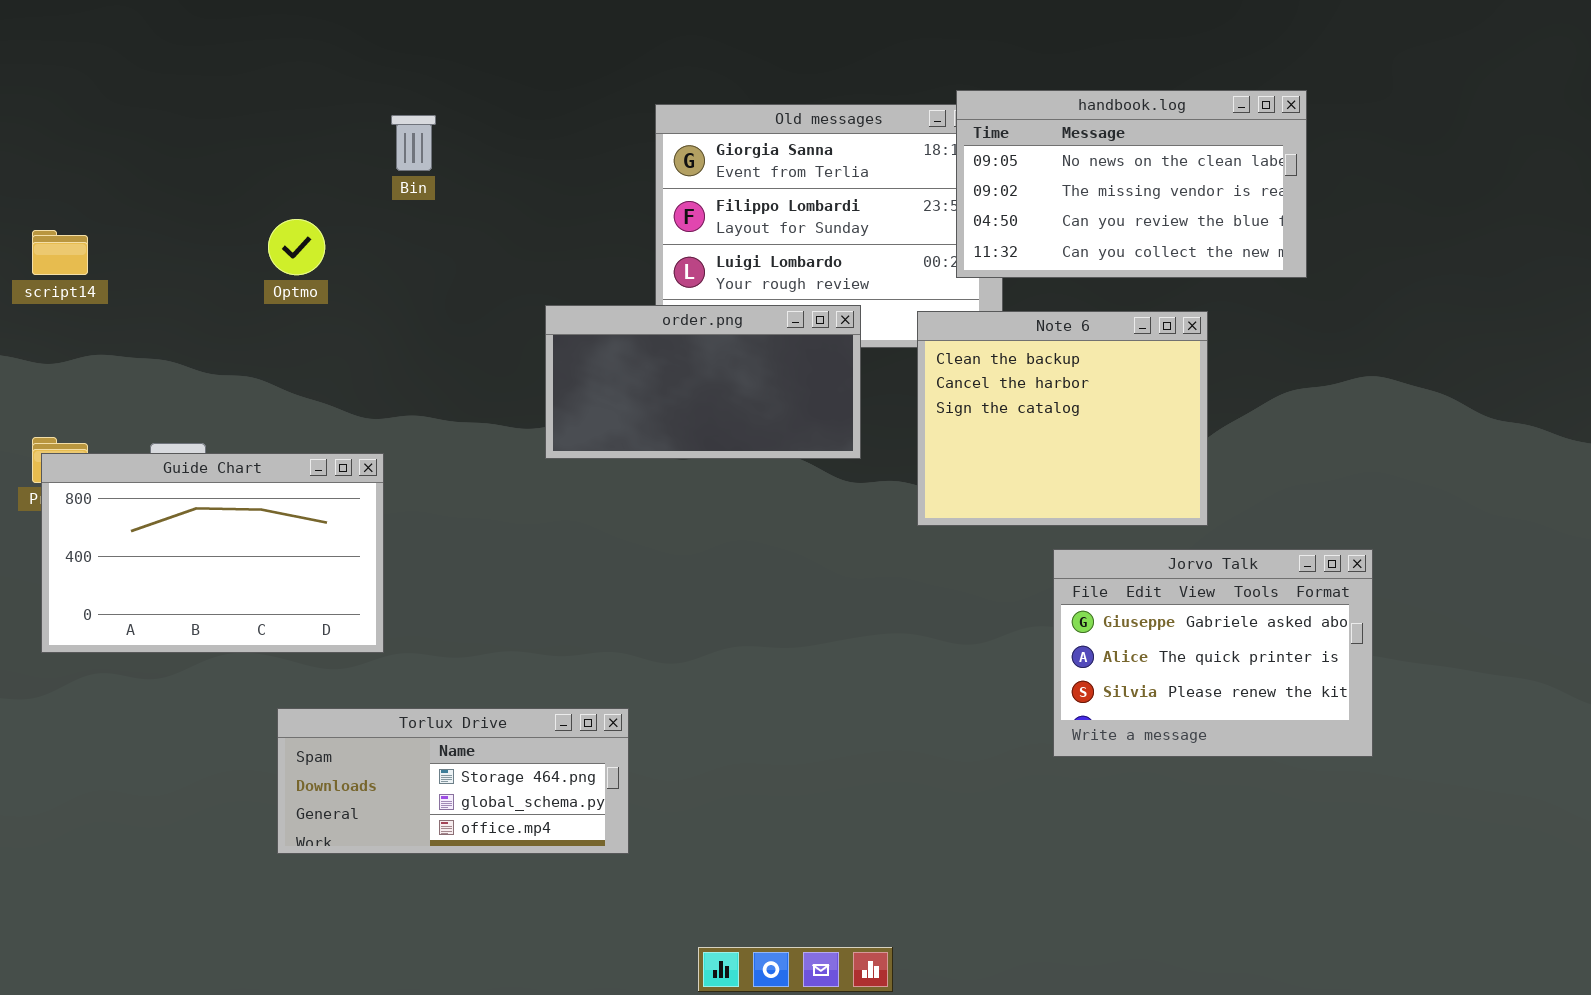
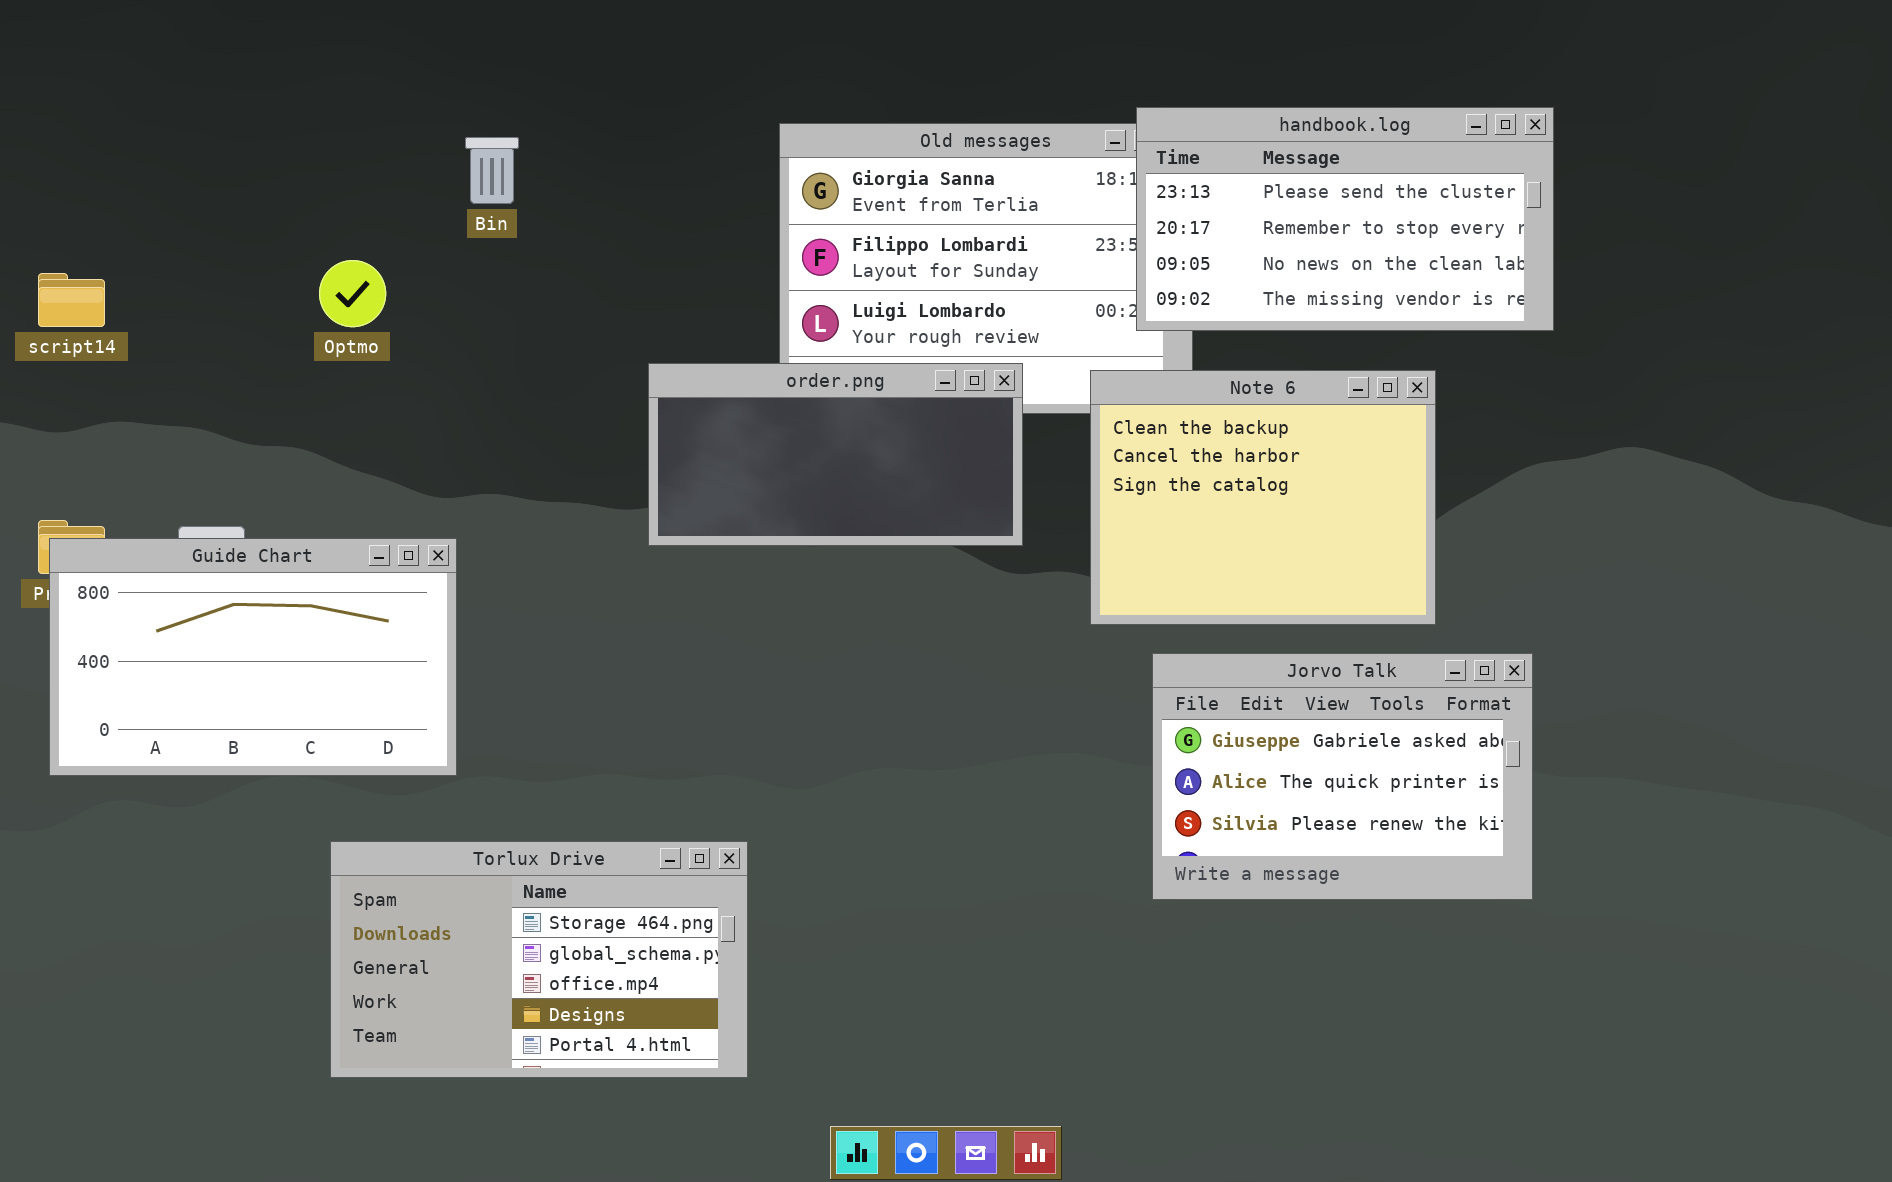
handbook.log: [956,90,1307,278] -> [1136,107,1554,331], scrolled up 2 rows
Jorvo Talk: [1053,549,1373,757] -> [1152,653,1533,900], moved
Torlux Drive: [277,708,629,854] -> [330,841,748,1078], resized

